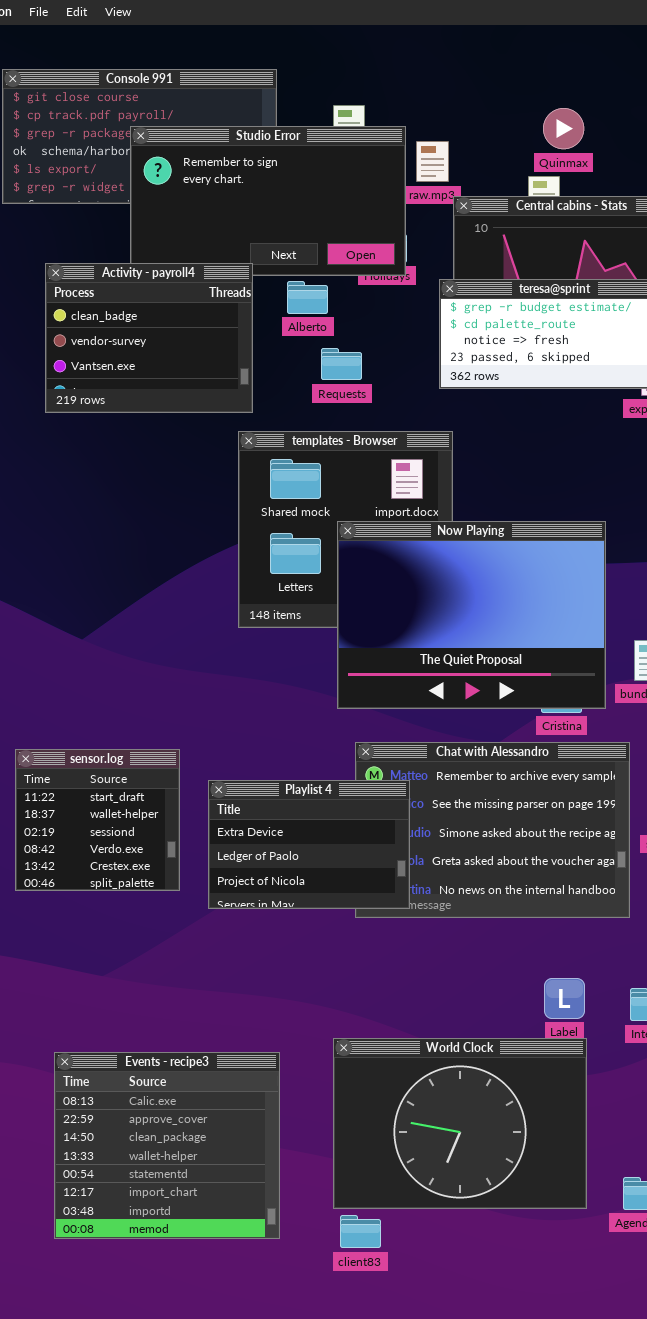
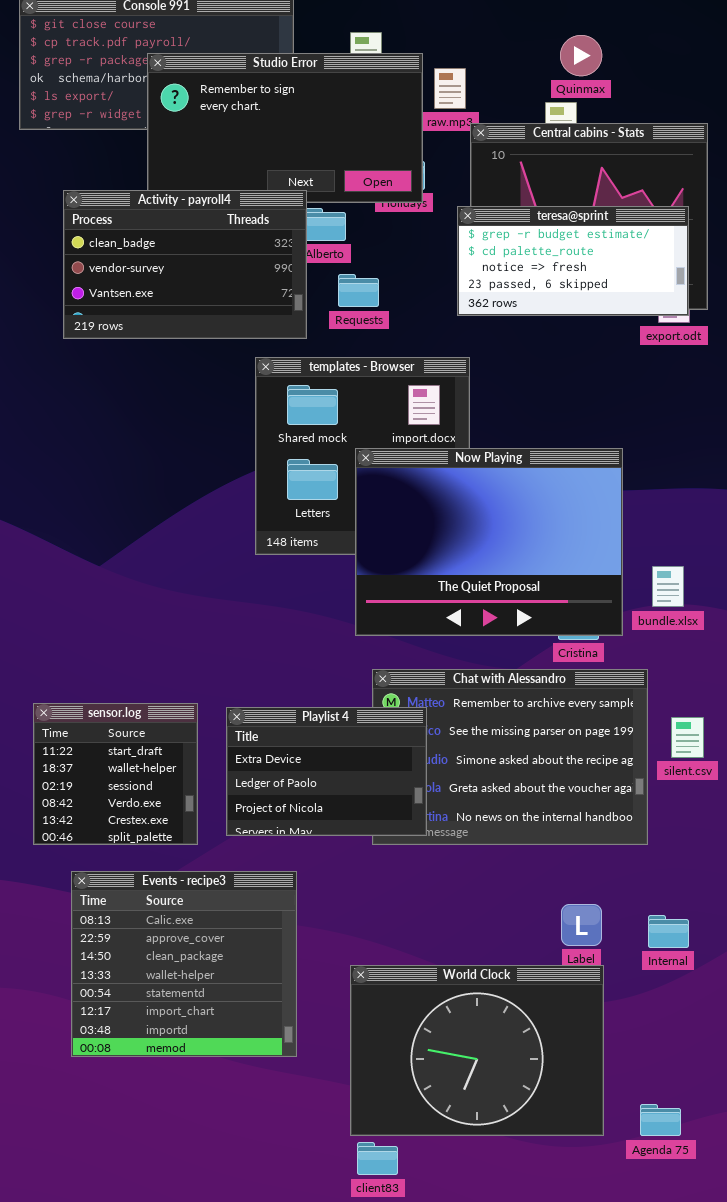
Activity - payroll4: [45,263,253,413] -> [63,190,307,339], resized
sensor.log: [15,749,180,891] -> [33,703,198,845], moved
Events - recipe3: [54,1052,280,1239] -> [71,871,297,1057], moved

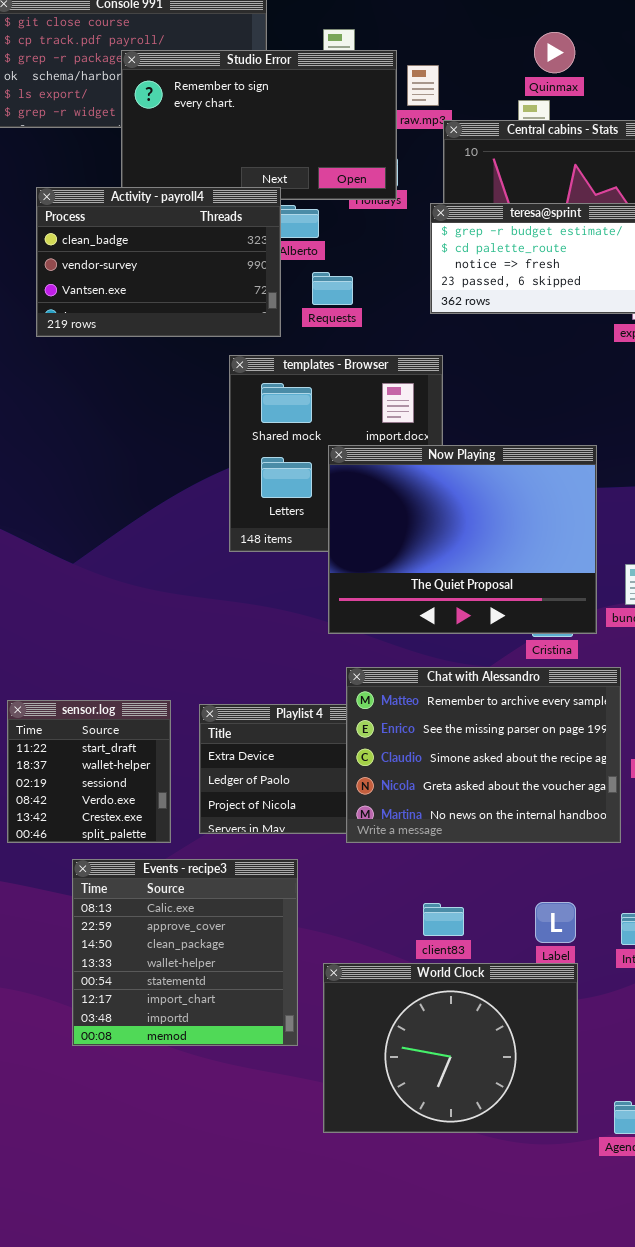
Chat with Alessandro: [372,669,648,845] -> [346,667,621,843], raised
Events - recipe3: [71,871,297,1057] -> [72,859,298,1046], moved
client83: [357,1142,398,1175] -> [423,903,464,936], moved

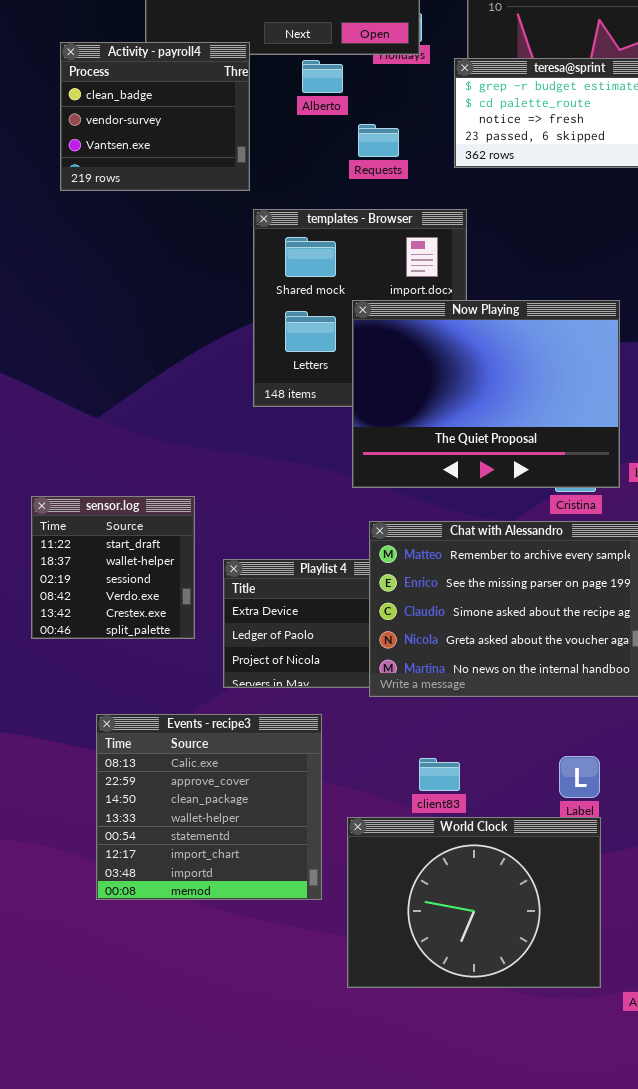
Activity - payroll4: [36,187,281,337] -> [60,42,250,191], resized
Requests: [312,272,353,305] -> [358,124,399,157], moved
sensor.log: [7,700,171,843] -> [31,496,195,639], moved
client83: [423,903,464,936] -> [419,758,460,791], moved

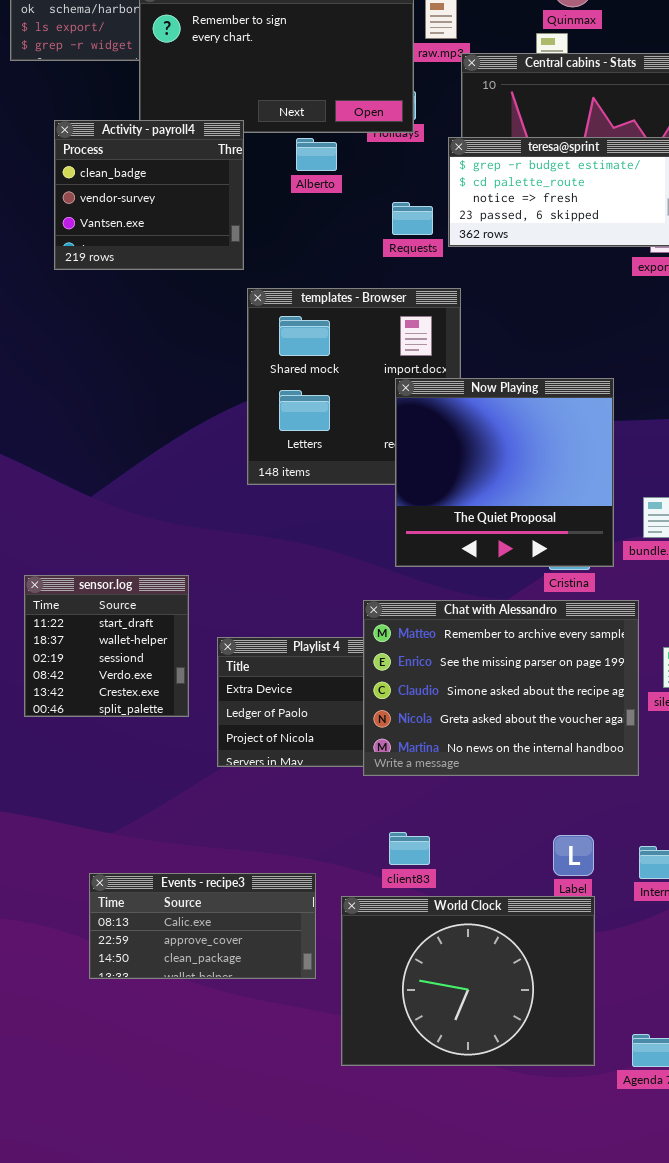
Requests: [358,124,399,157] -> [392,202,433,235], moved
Now Playing: [352,300,620,488] -> [395,378,614,567], resized
Events - recipe3: [96,714,322,900] -> [89,873,316,979], resized
client83: [419,758,460,791] -> [389,832,430,865], moved

